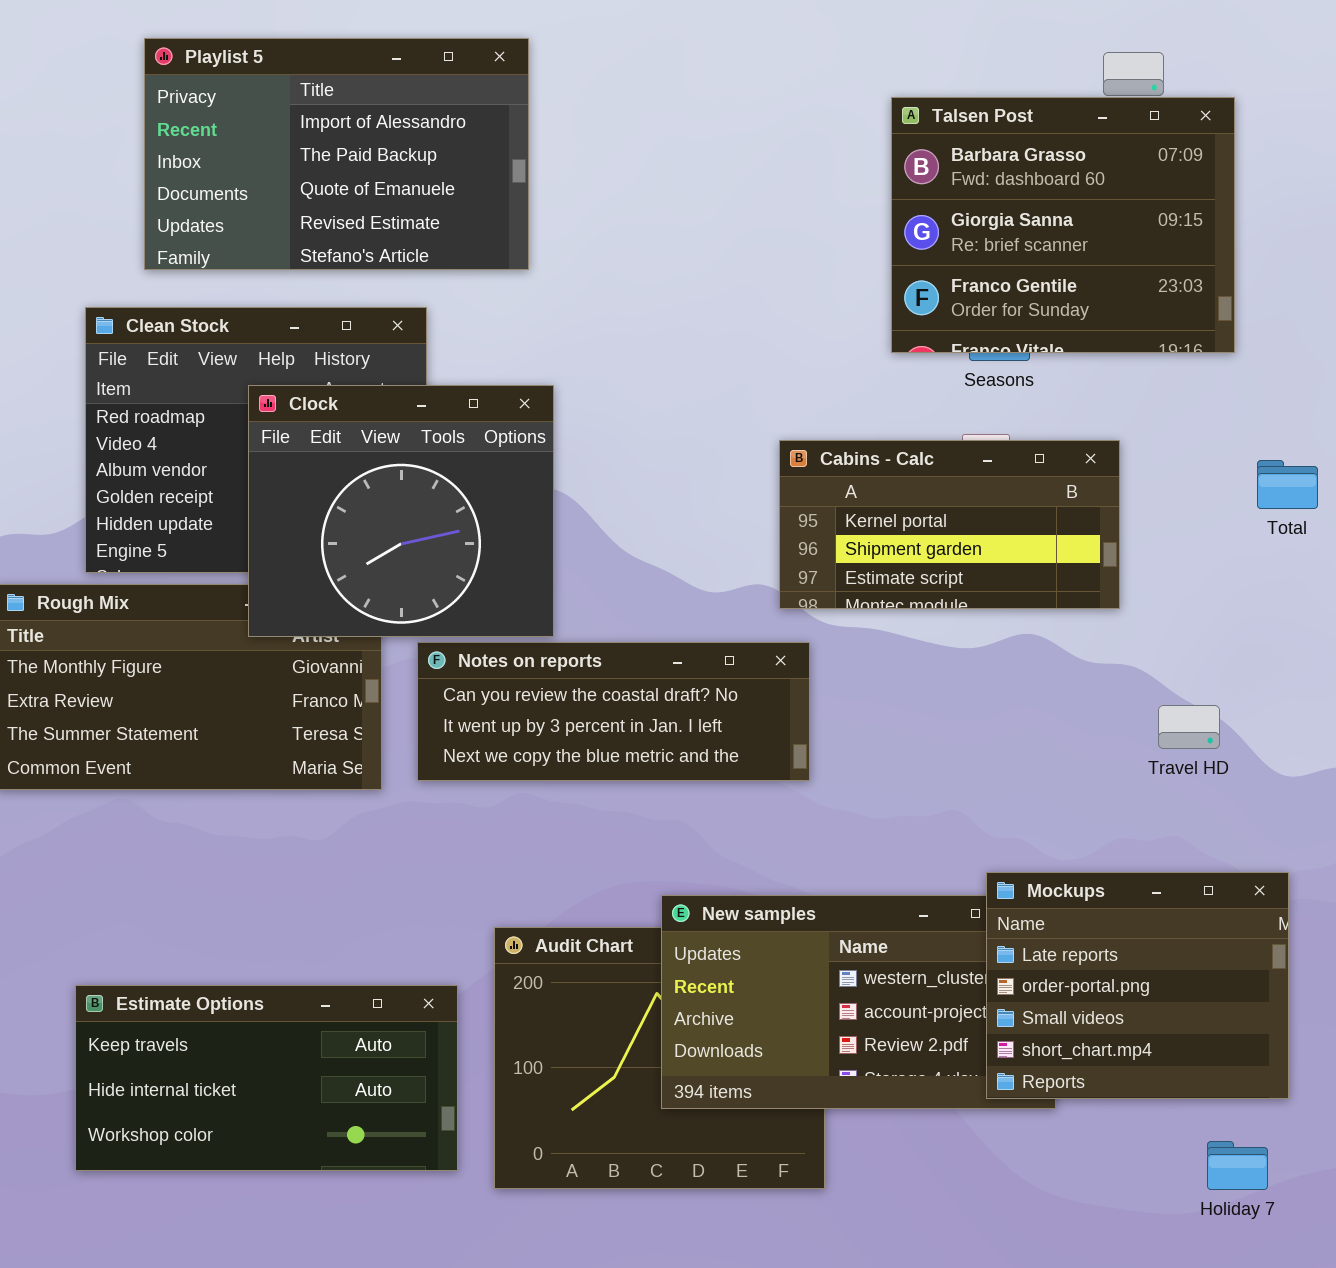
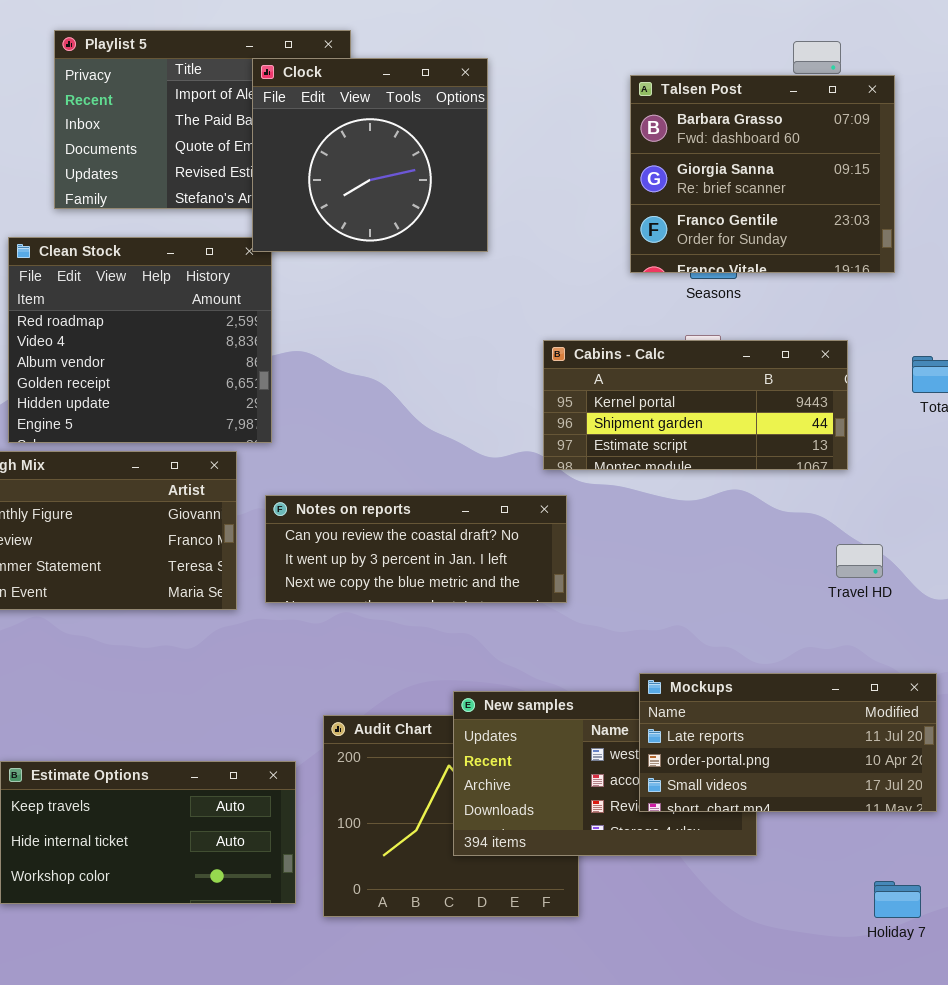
Clock: [248,385,554,637] -> [252,58,488,252], moved
Cabins - Calc: [779,440,1120,609] -> [543,340,848,470], resized
Mockups: [986,872,1289,1099] -> [639,673,937,812], resized

